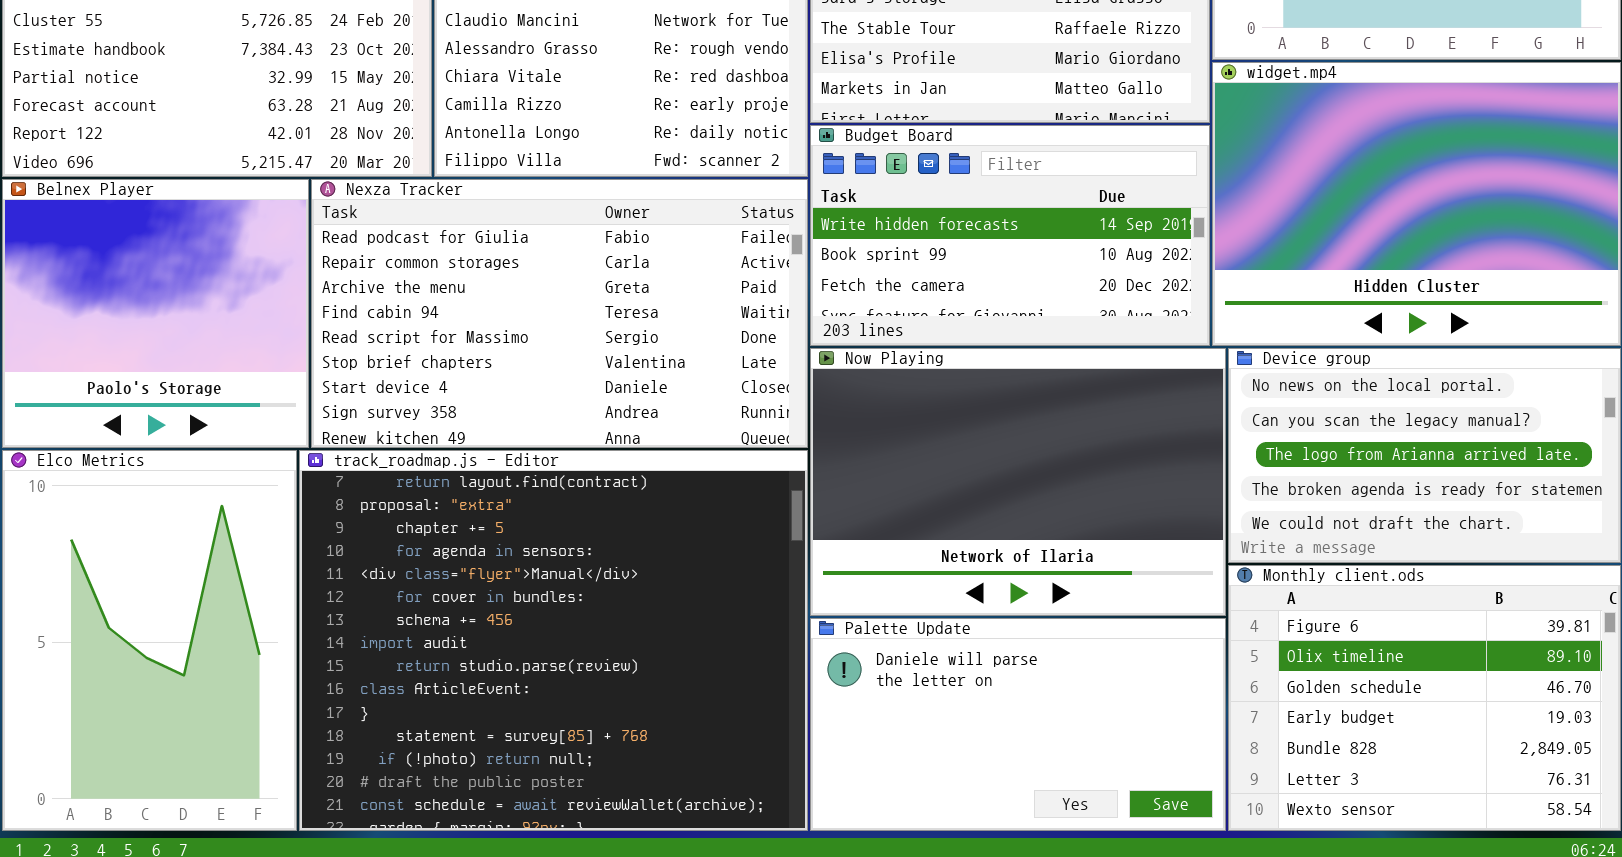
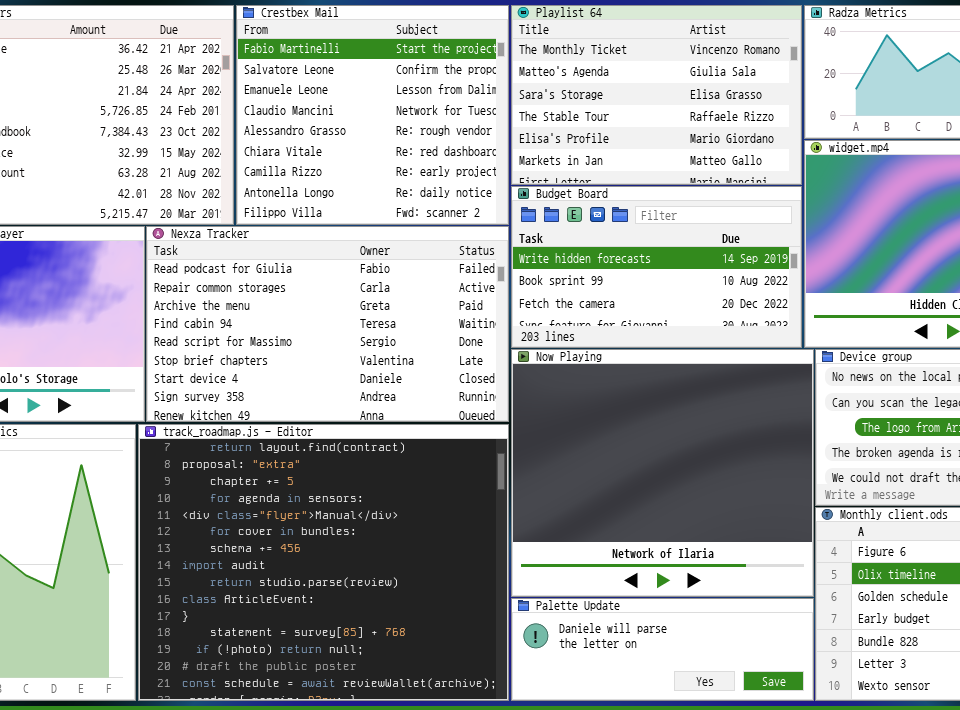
Now Playing: [810,348,1226,616] -> [511,349,814,597], resized
Palette Update: [810,618,1226,831] -> [511,598,814,701], resized

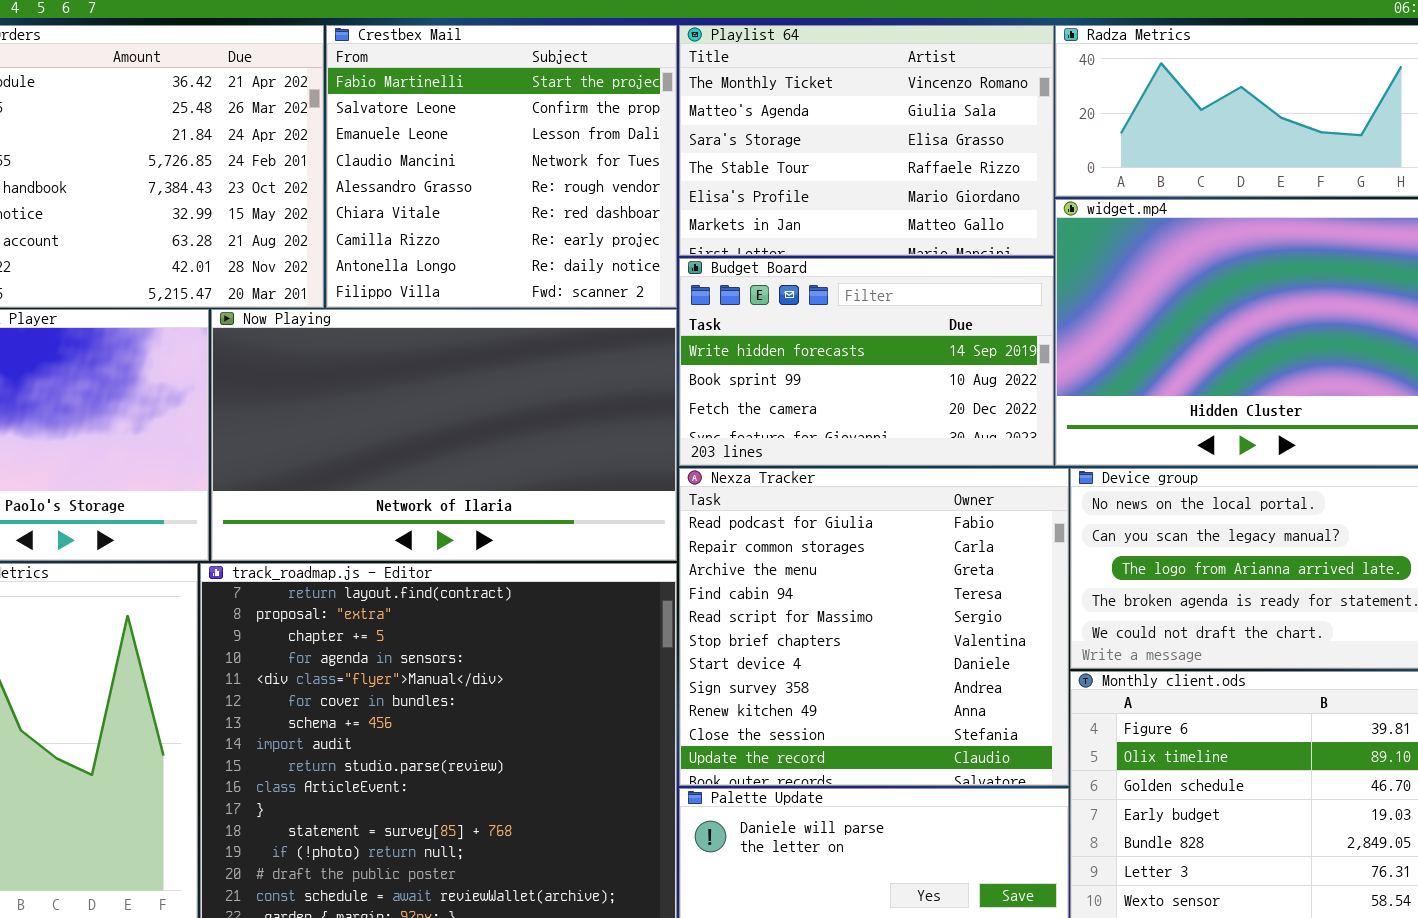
Nexza Tracker: [146,226,509,422] -> [679,468,1069,786], moved, resized
Now Playing: [511,349,814,597] -> [211,309,677,561], moved, resized

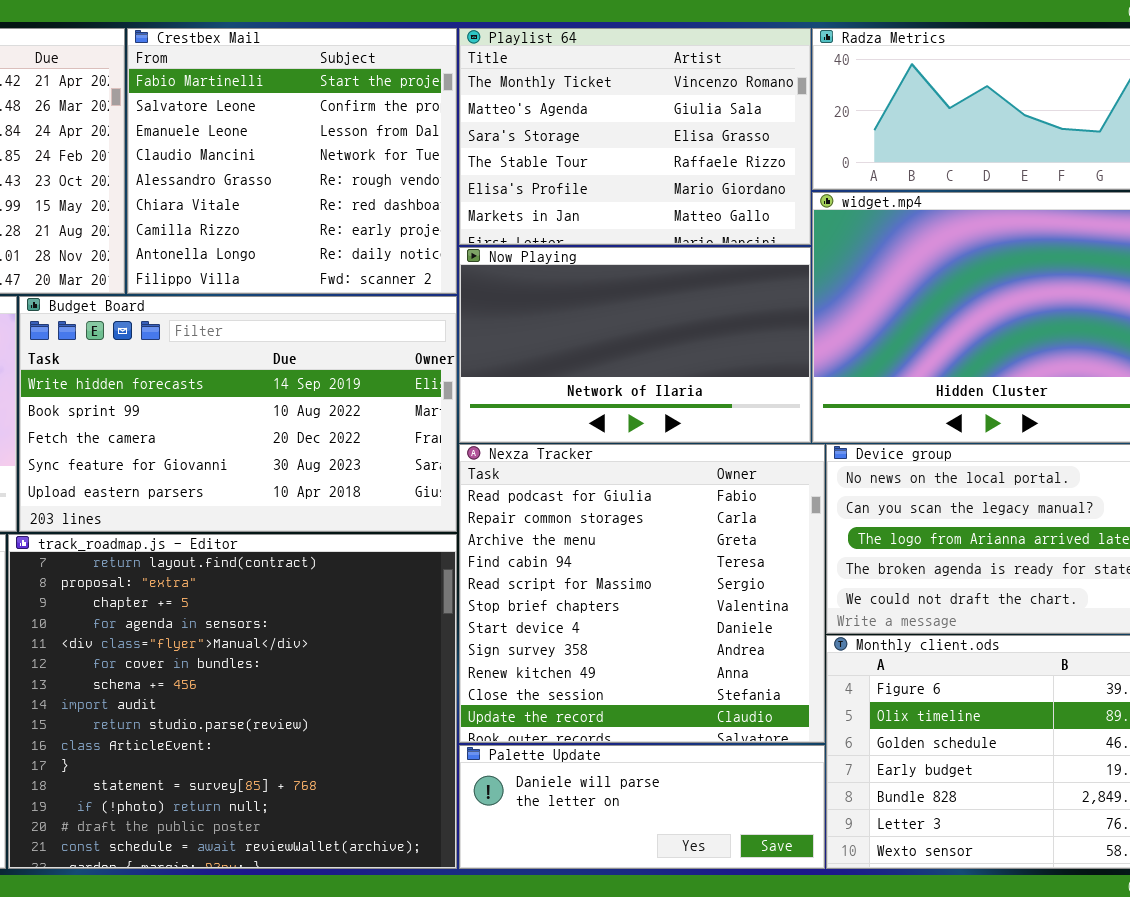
Budget Board: [679,258,1054,466] -> [19,296,457,532], moved, resized
Now Playing: [211,309,677,561] -> [459,247,811,443], moved, resized

